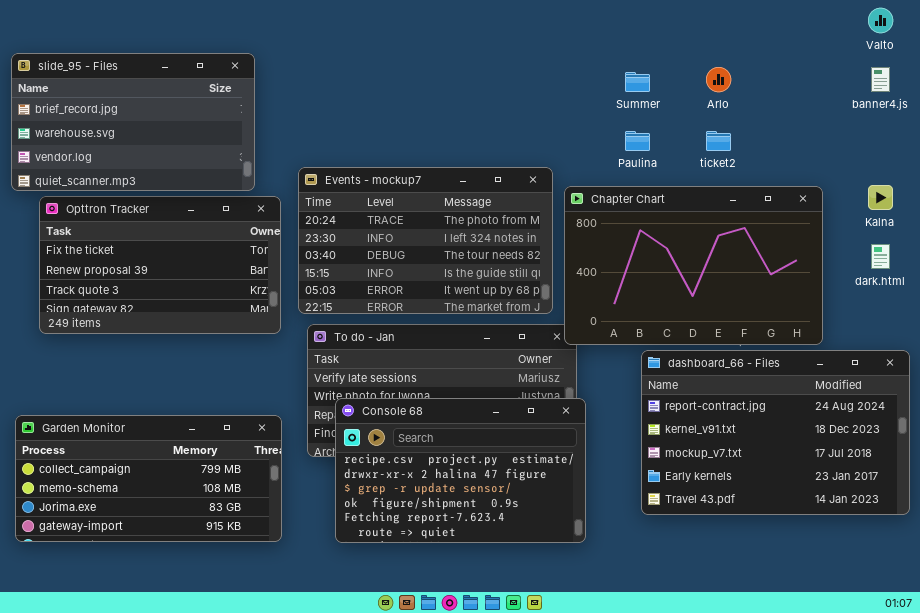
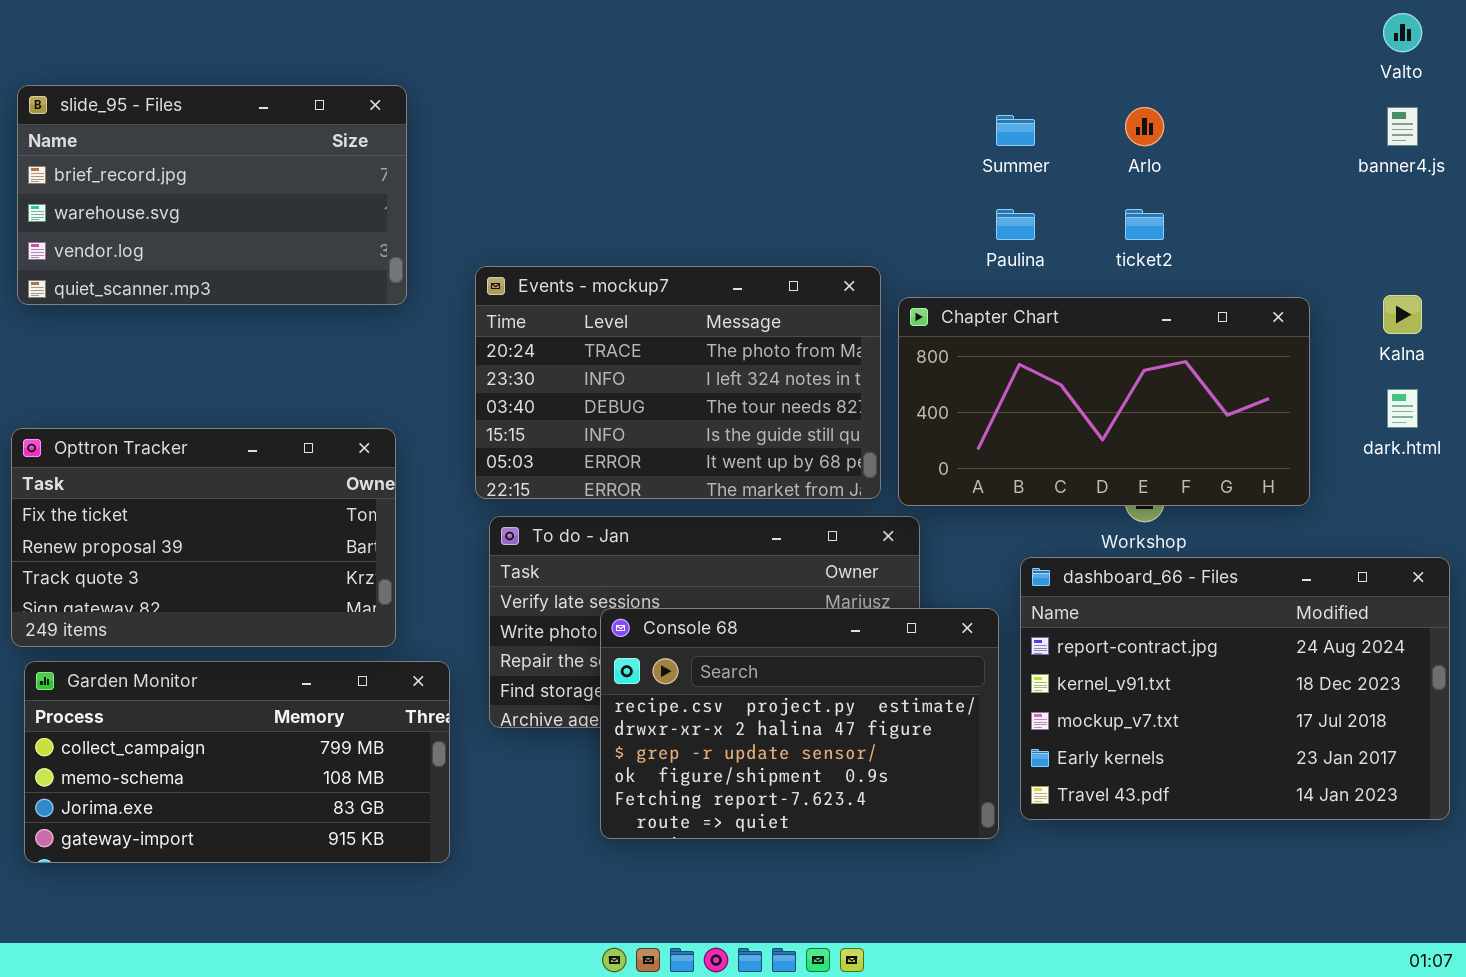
Chapter Chart: [564,186,823,345] -> [898,297,1310,506], resized
Opttron Tracker: [39,196,281,334] -> [11,428,396,647], moved
Console 68: [335,398,586,543] -> [600,608,999,839], moved

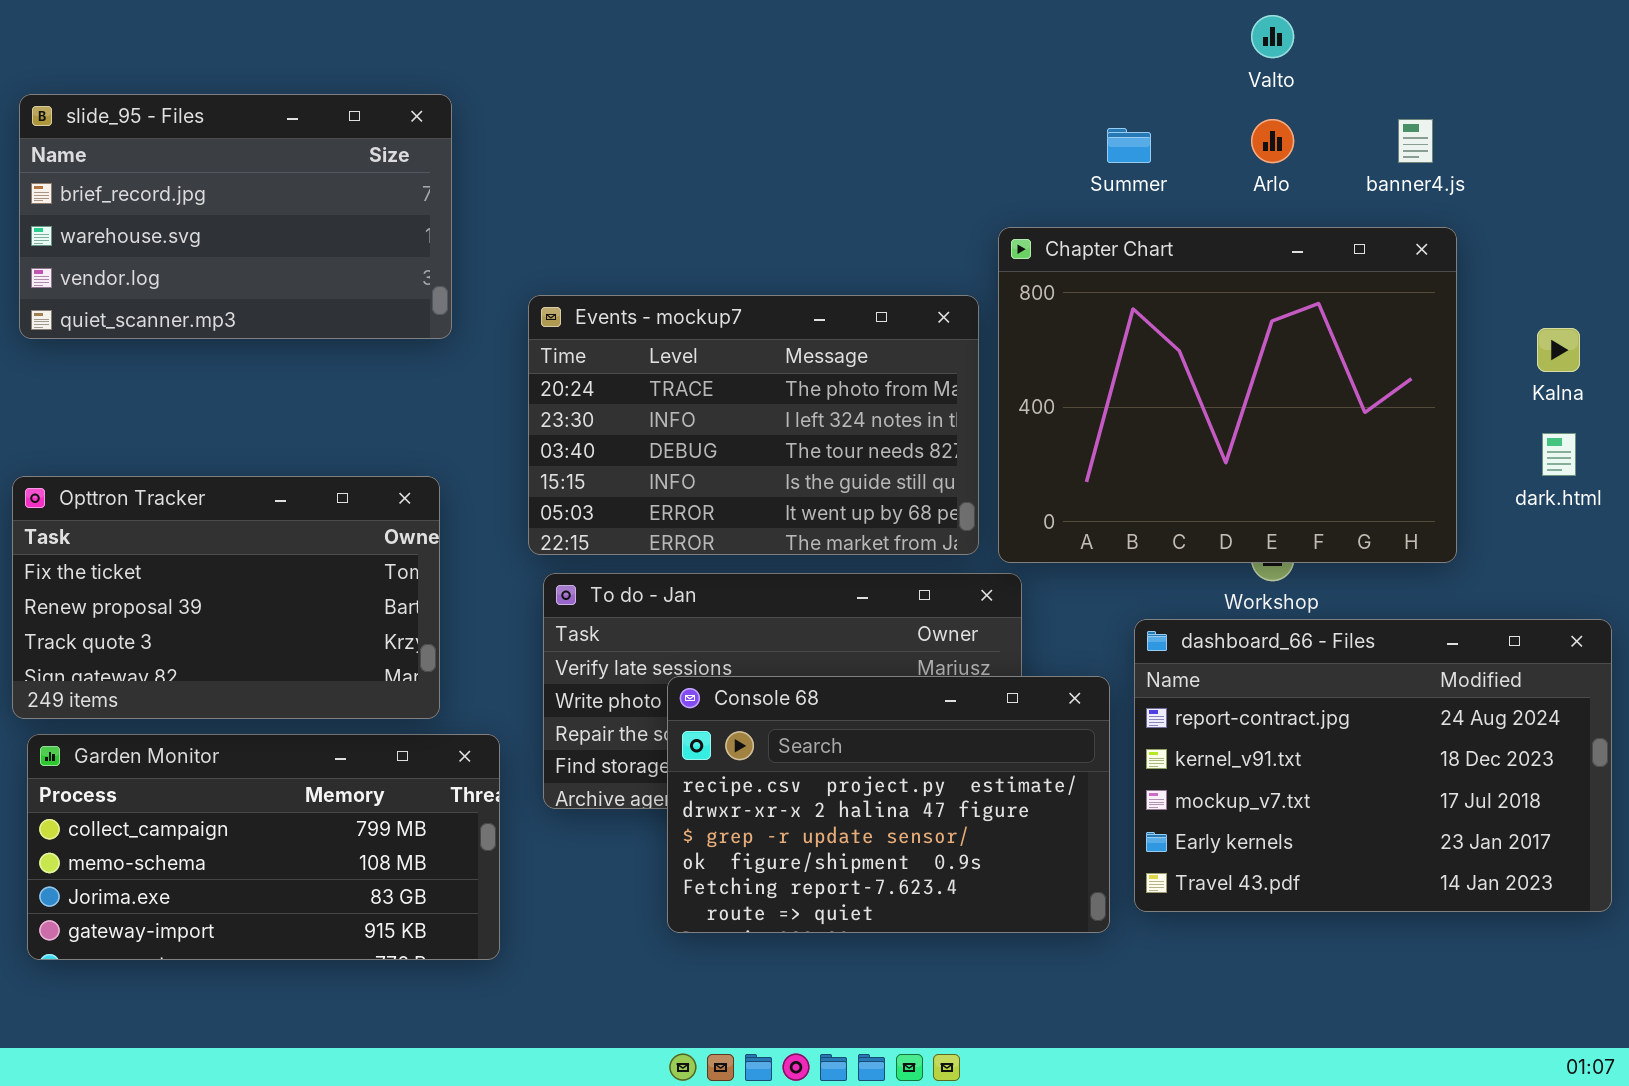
Valto: [1383,13,1422,52] -> [1251,15,1294,58], moved
banner4.js: [1387,107,1418,146] -> [1398,119,1433,163], moved
Chapter Chart: [898,297,1310,506] -> [998,227,1457,563], resized

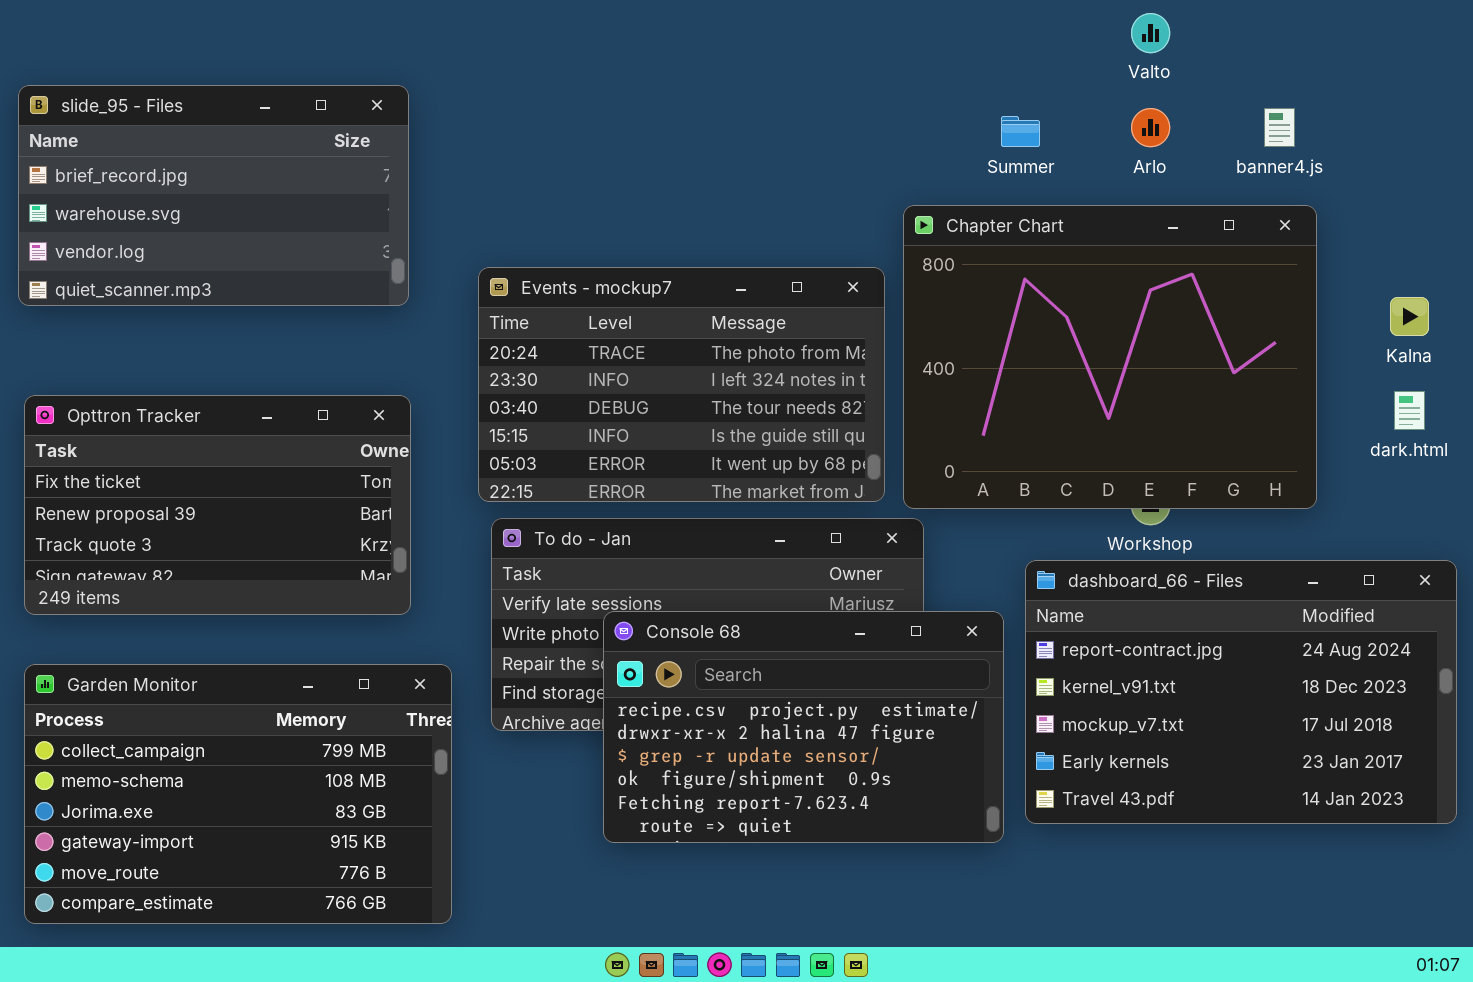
Opttron Tracker: [12,476,440,719] -> [24,395,411,615], moved
Garden Monitor: [27,734,500,960] -> [24,664,452,924], resized

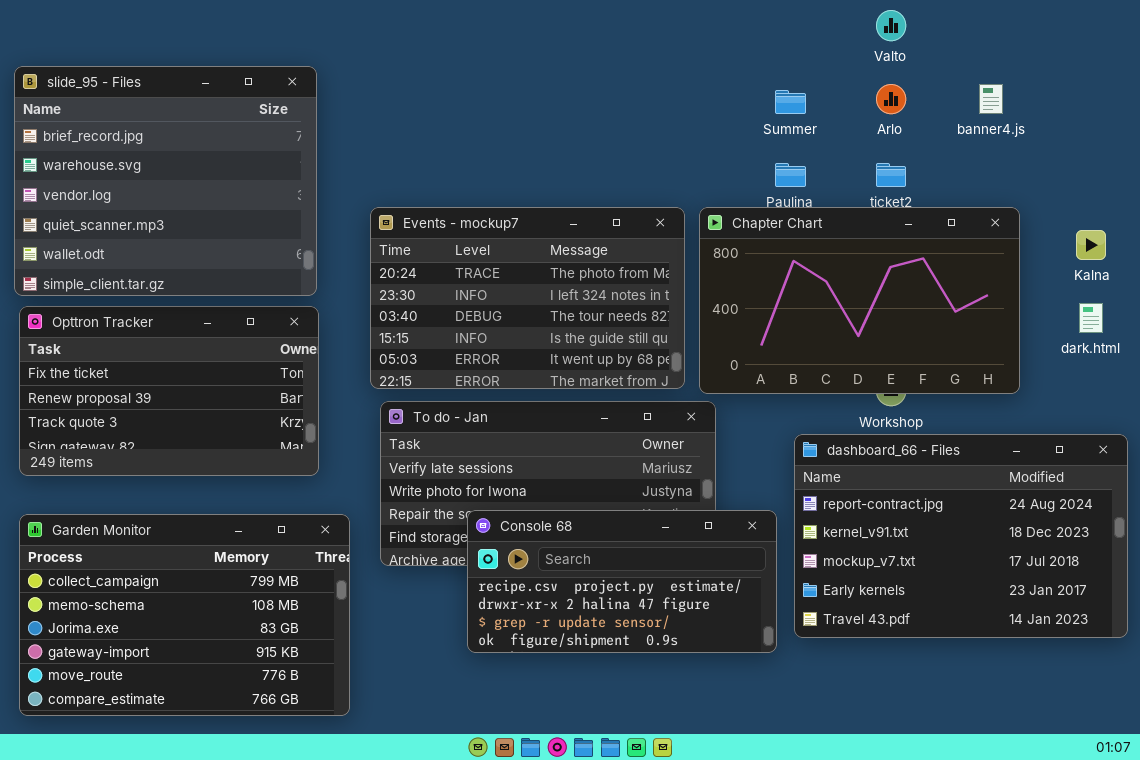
slide_95 - Files: [18,85,409,306] -> [14,66,317,296], resized
Chapter Chart: [903,205,1317,509] -> [699,207,1020,394], resized
Console 68: [603,611,1004,843] -> [467,510,777,653], resized

